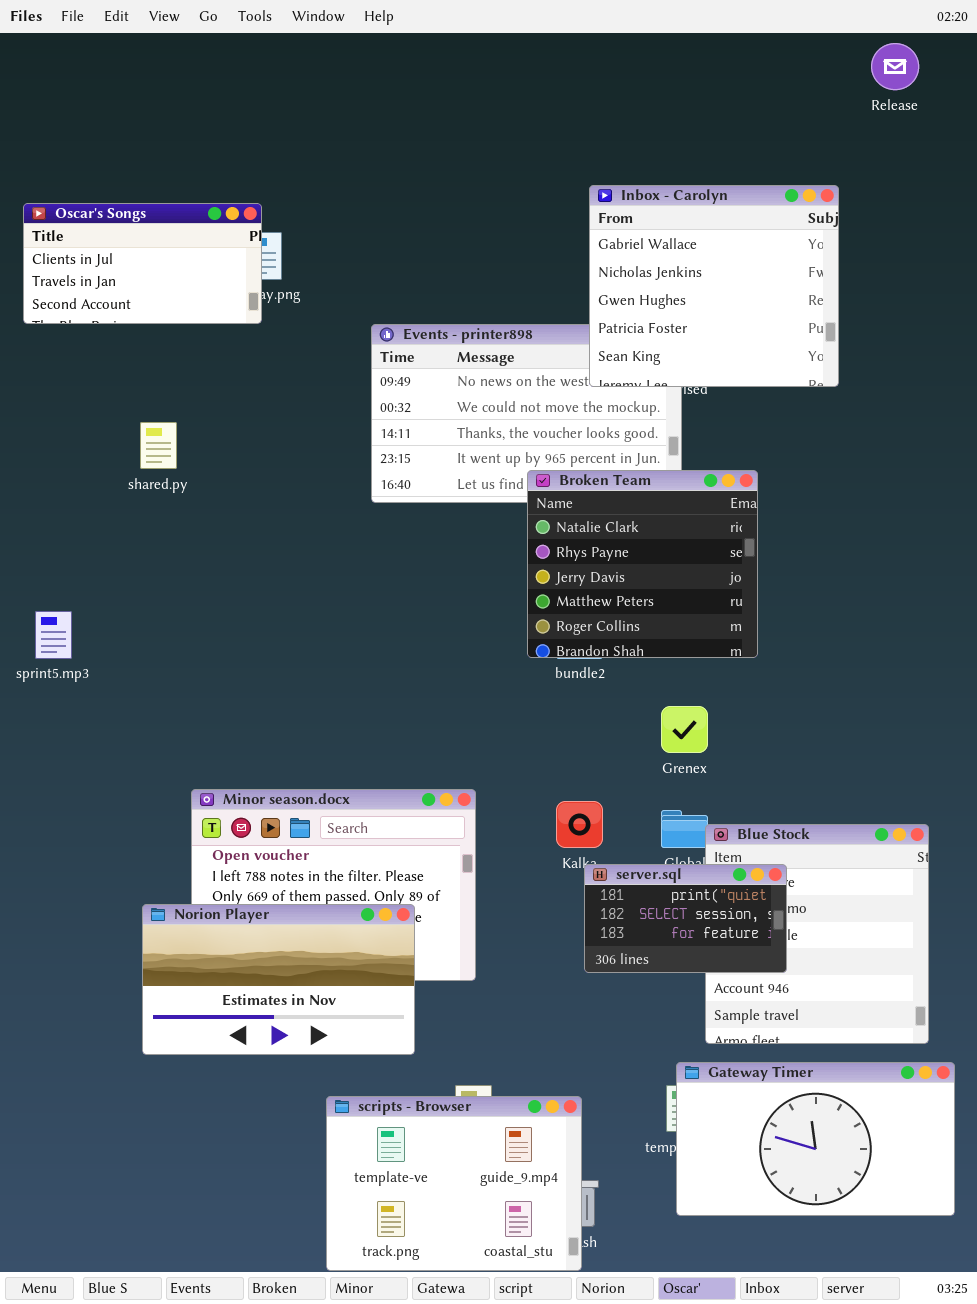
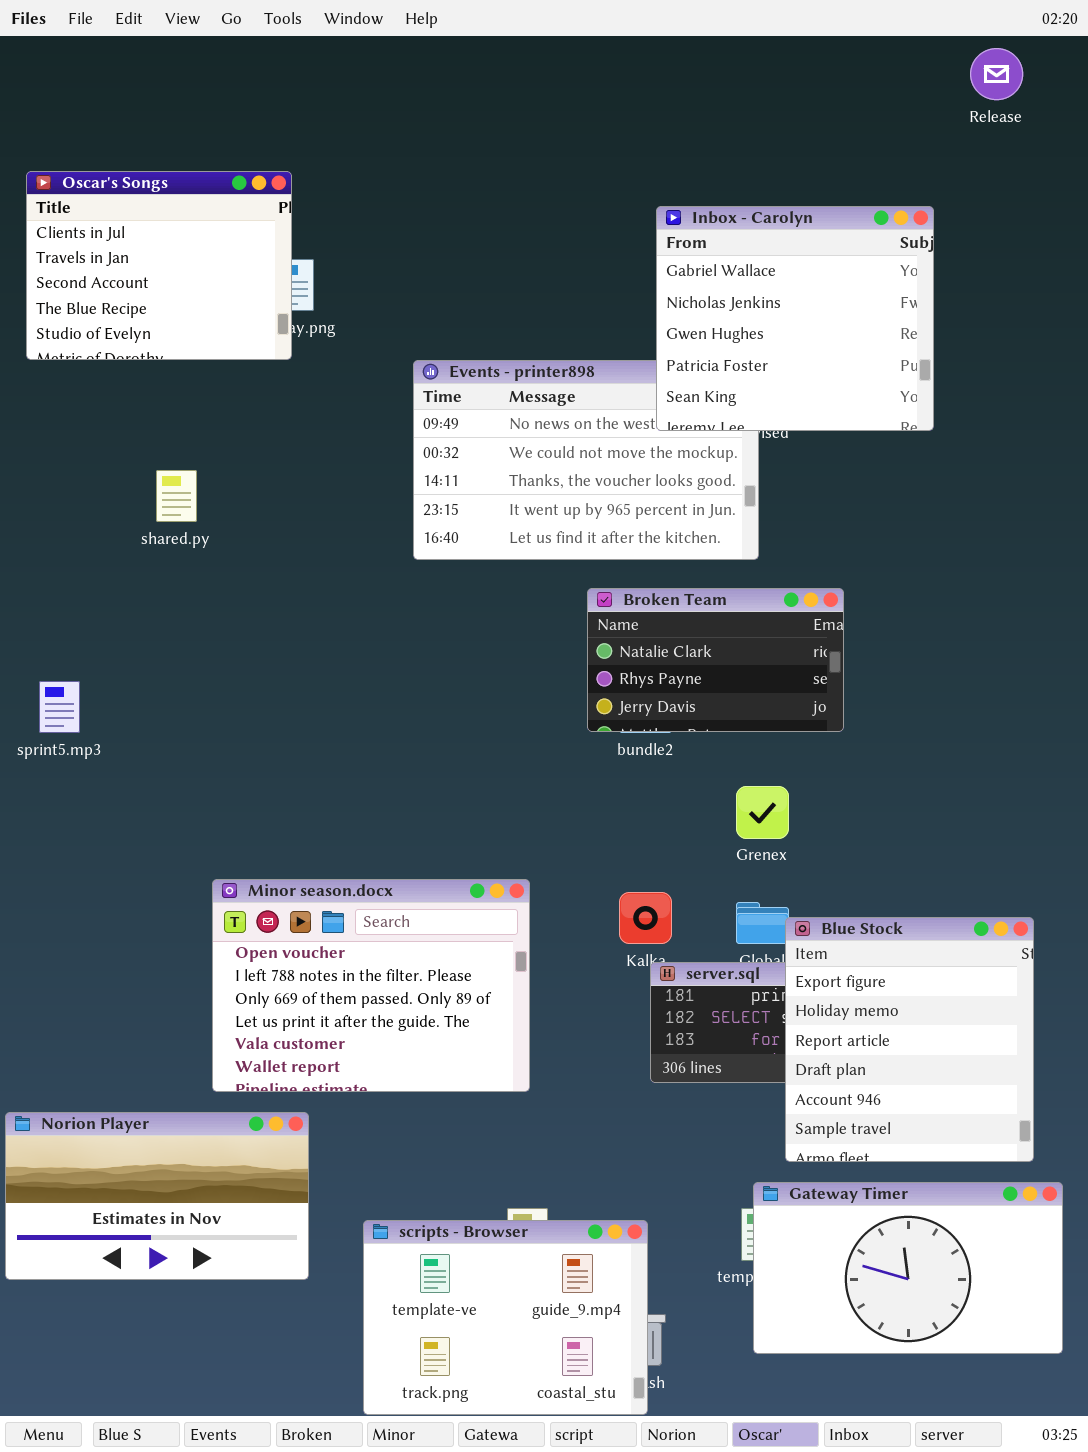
Oscar's Songs: [23,203,262,324] -> [26,171,292,360], resized
Broken Team: [527,470,758,658] -> [587,588,844,732], resized
Blue Stock: [705,824,929,1044] -> [785,917,1034,1162], raised
Norion Player: [142,904,415,1055] -> [5,1112,309,1280], moved

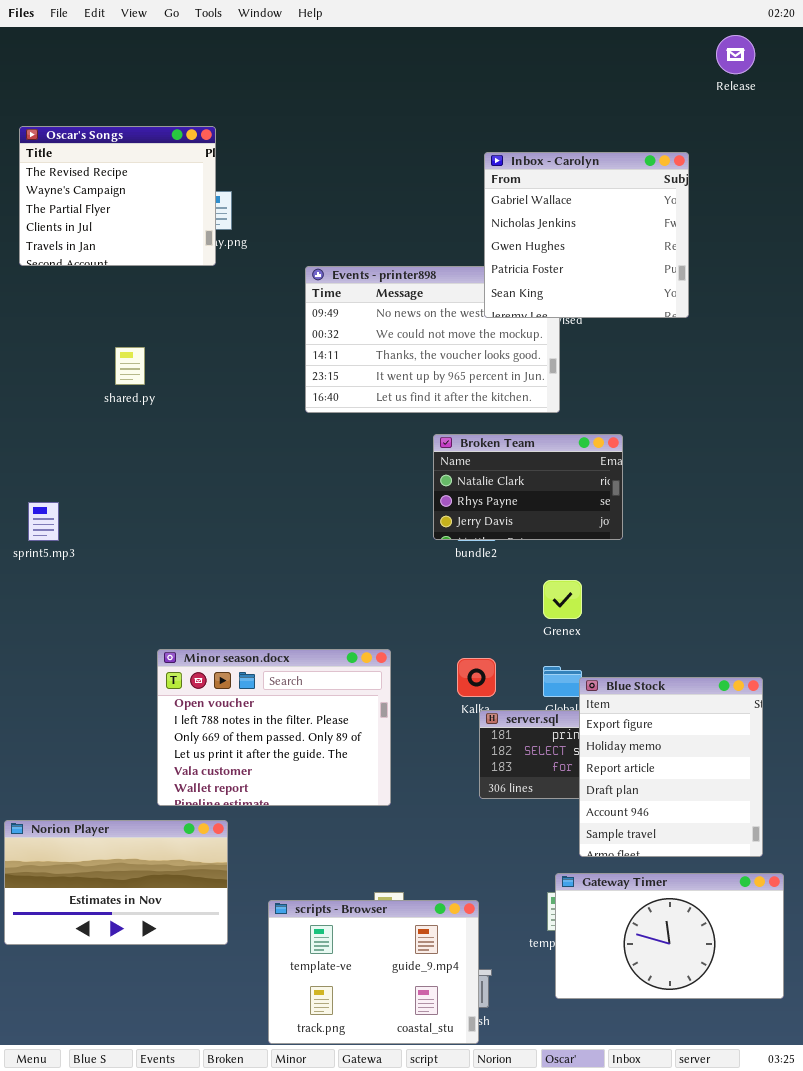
Oscar's Songs: [26,171,292,360] -> [19,126,216,266], scrolled up 3 rows

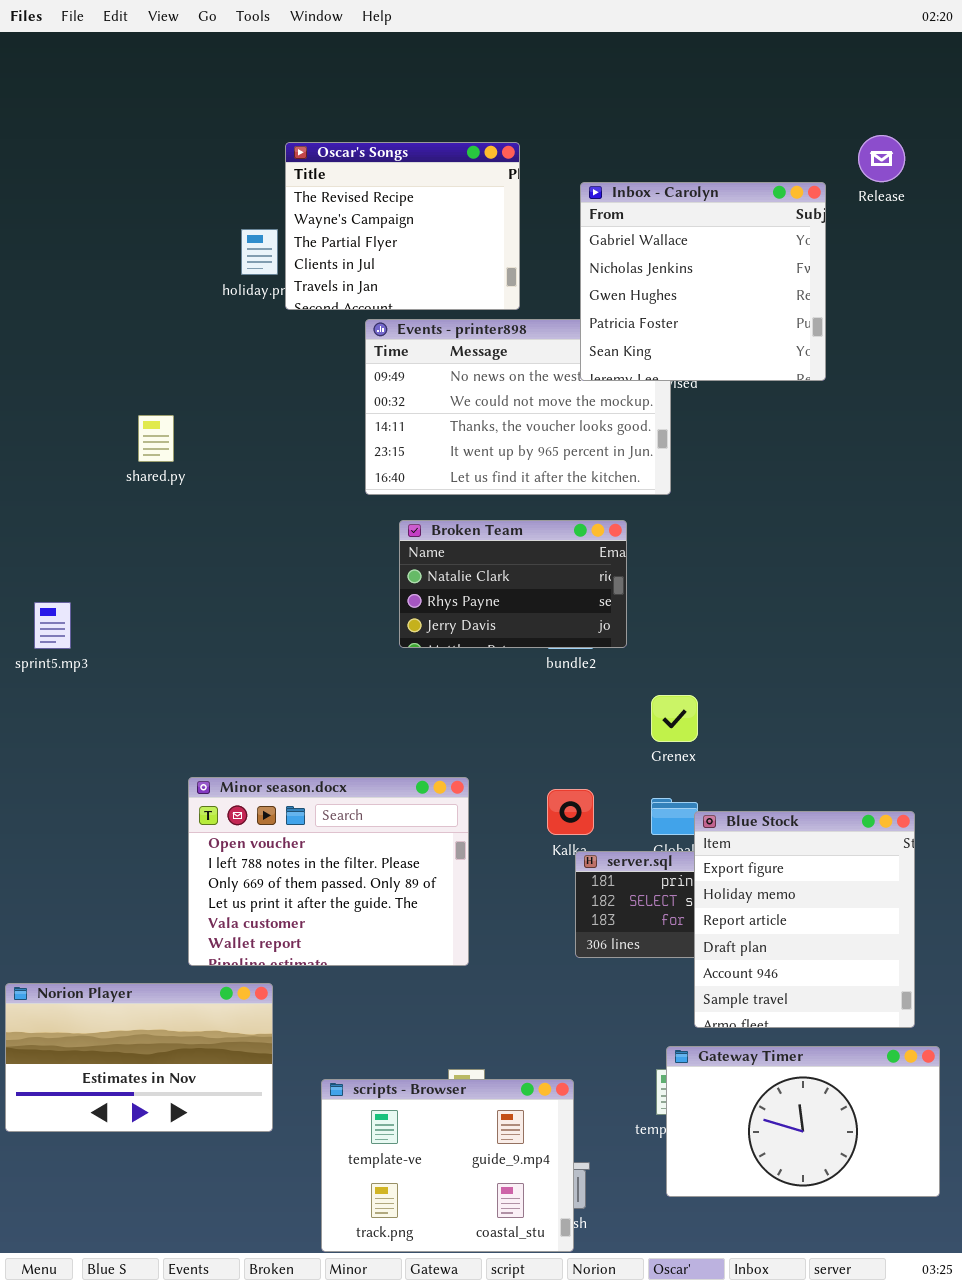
Release: [716,35,755,74] -> [858,135,905,182], moved
Oscar's Songs: [19,126,216,266] -> [285,142,520,310], moved
Broken Team: [433,434,623,540] -> [399,520,627,648], moved

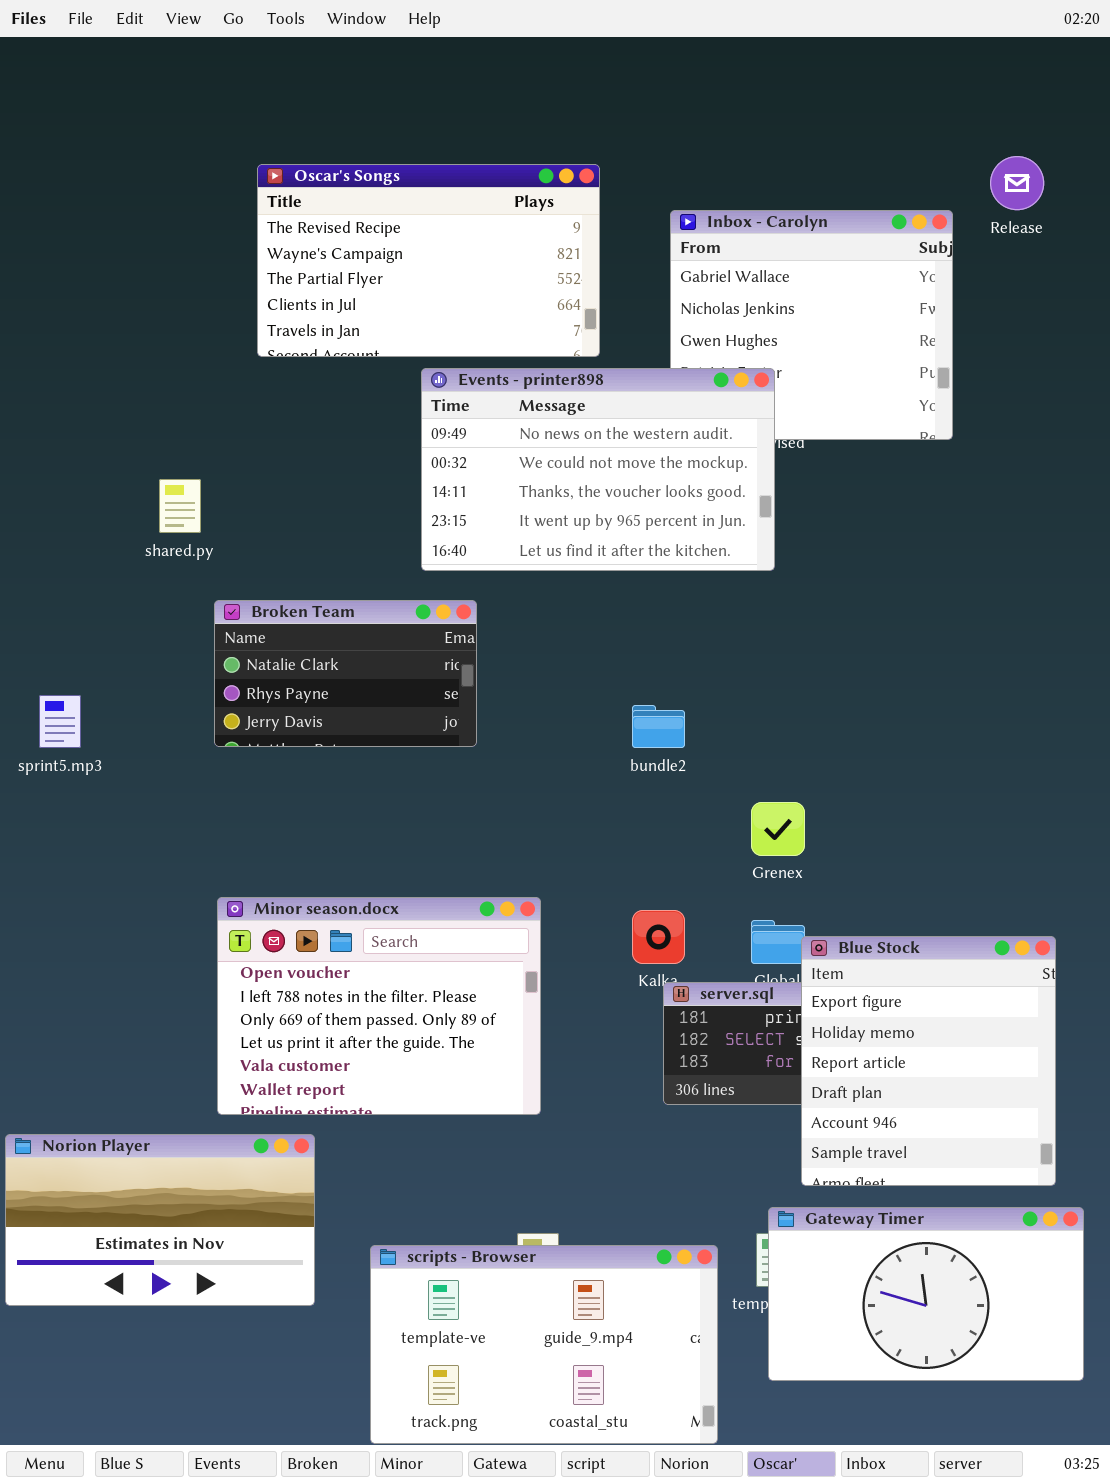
Oscar's Songs: [285,142,520,310] -> [257,164,600,357], resized
Events - printer898: [365,319,671,495] -> [421,368,775,571], raised
Broken Team: [399,520,627,648] -> [214,600,477,747], moved
scripts - Browser: [321,1079,574,1252] -> [370,1245,718,1444], resized

